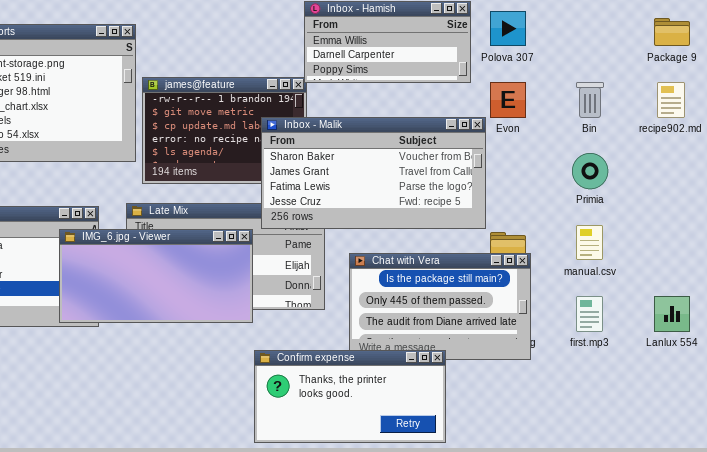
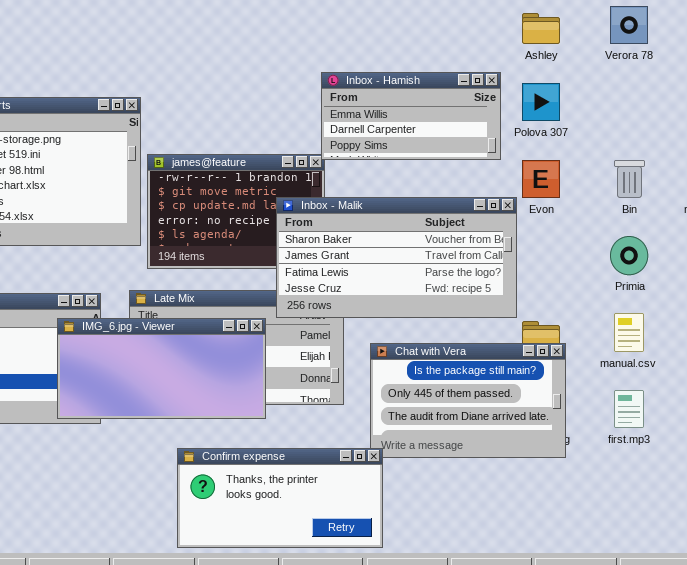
Confirm expense: [254,350,446,443] -> [177,448,383,548], moved

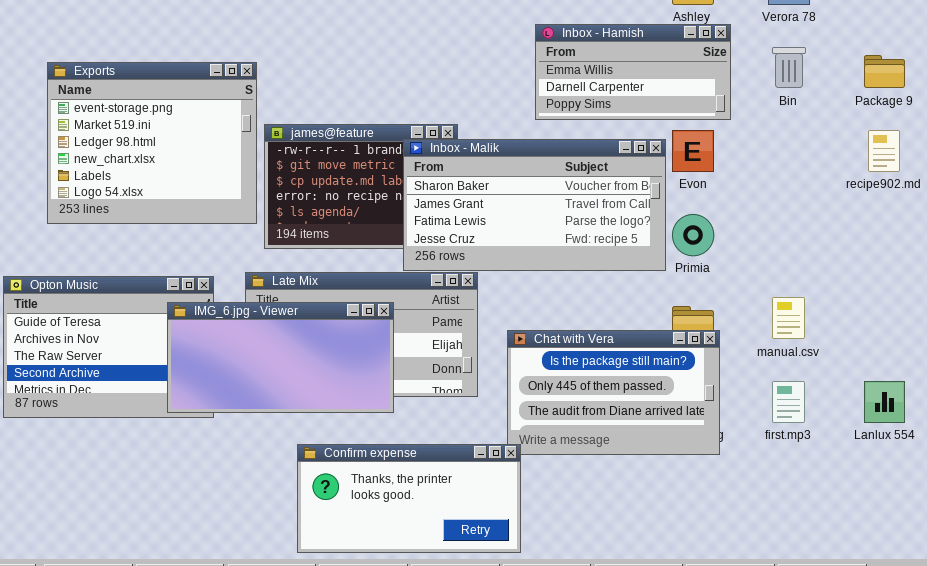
Inbox - Hamish: [321,72,501,160] -> [535,24,731,120], moved
Bin: [614,160,645,198] -> [772,47,806,88], moved
Inbox - Malik: [276,197,517,318] -> [403,139,666,271], moved
Primia: [610,236,648,275] -> [672,214,714,256], moved

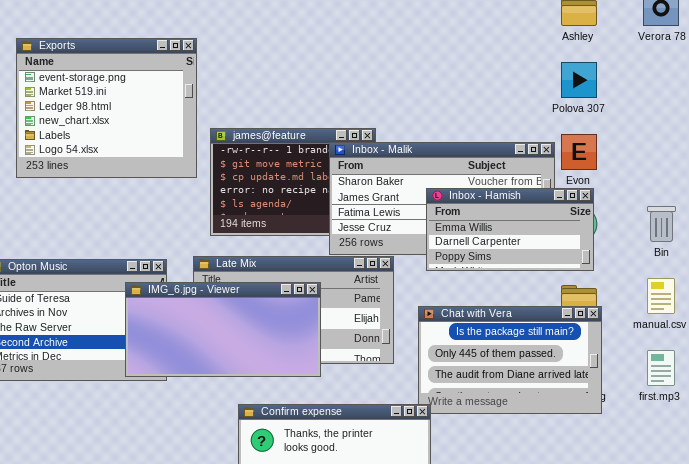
Inbox - Hamish: [535,24,731,120] -> [426,188,594,271], moved
Bin: [772,47,806,88] -> [647,206,676,242], moved
Exports: [47,62,257,224] -> [16,38,197,178], moved

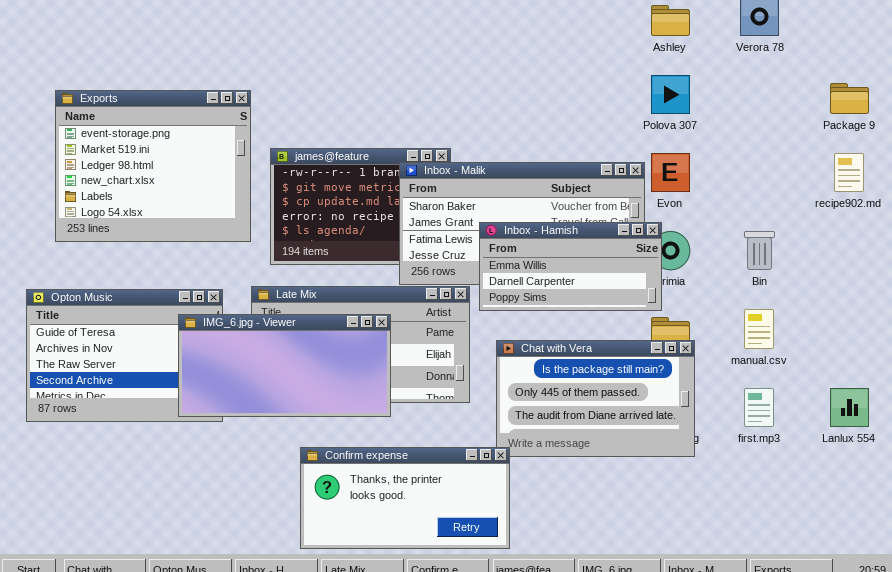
Exports: [16,38,197,178] -> [55,90,251,242], moved
Inbox - Hamish: [426,188,594,271] -> [479,222,662,311], moved

